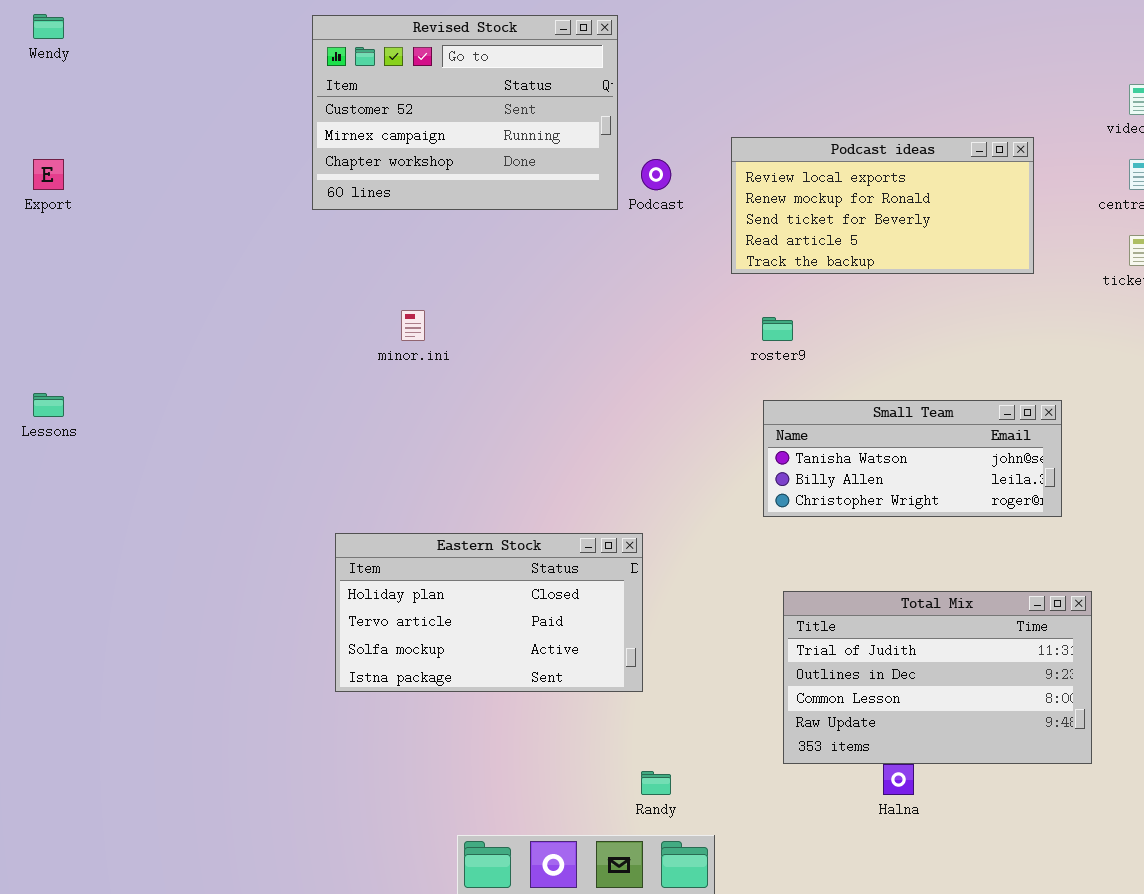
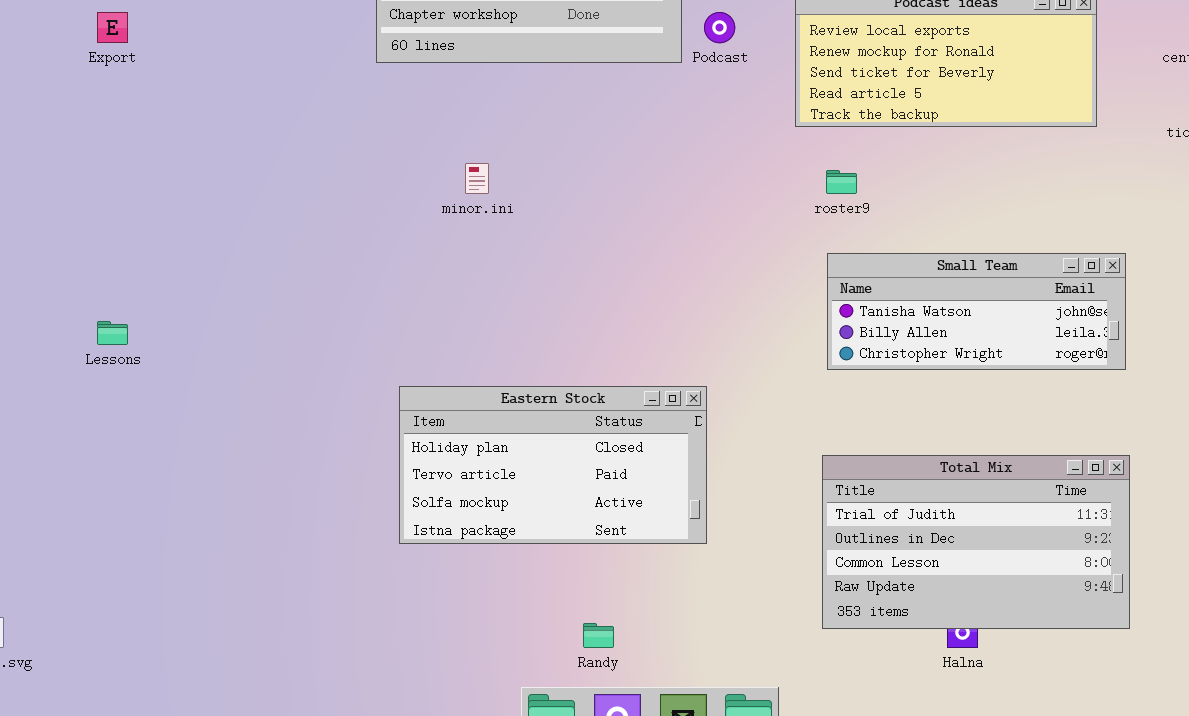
Lessons: [33,393,64,417] -> [97,321,128,345], moved
Total Mix: [783,591,1092,764] -> [822,455,1130,629], moved
Randy: [641,771,671,795] -> [583,623,614,648], moved

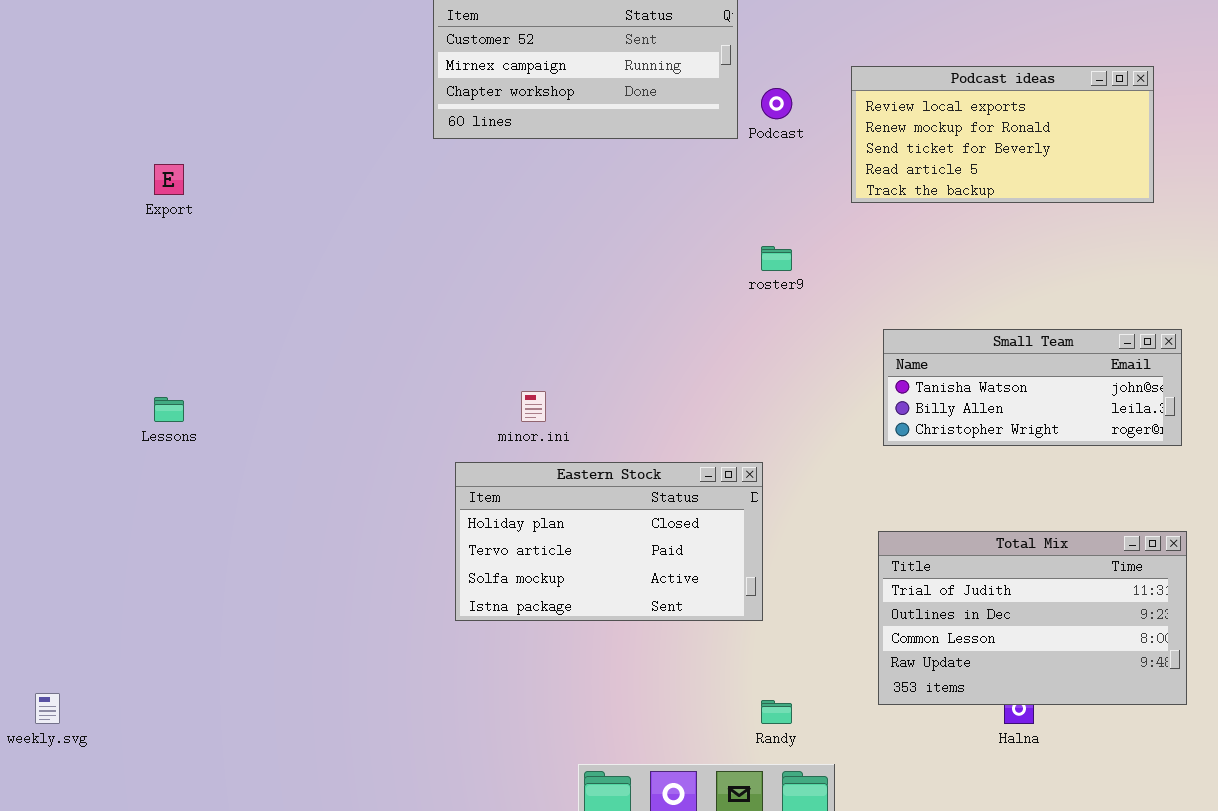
Export: [97,12,128,43] -> [154,164,184,195], moved
minor.ini: [465,163,489,194] -> [521,391,546,422], moved
roster9: [826,170,857,194] -> [761,246,792,271], moved
Randy: [583,623,614,648] -> [761,700,792,724], moved

